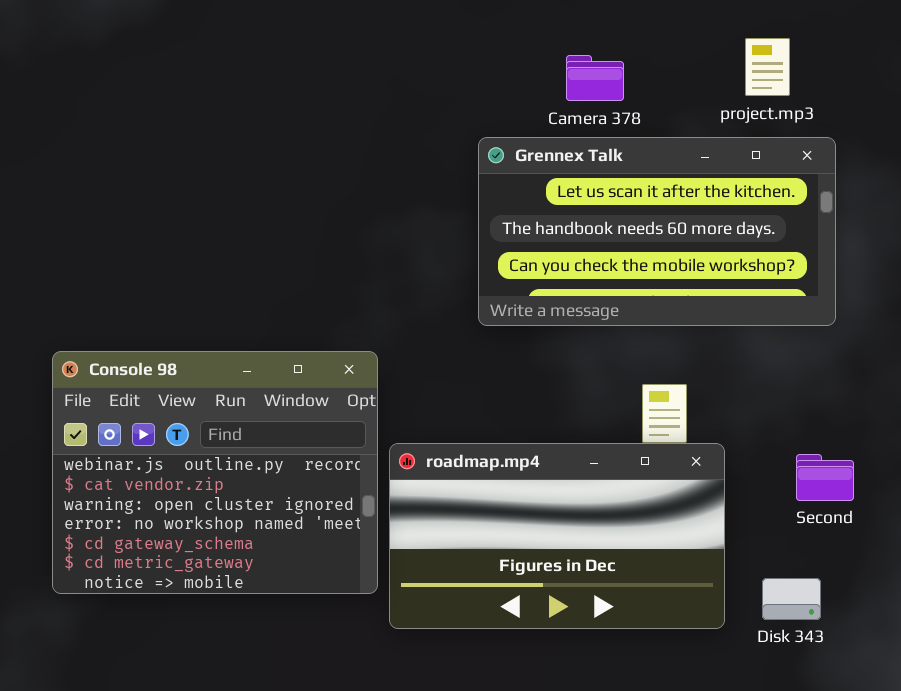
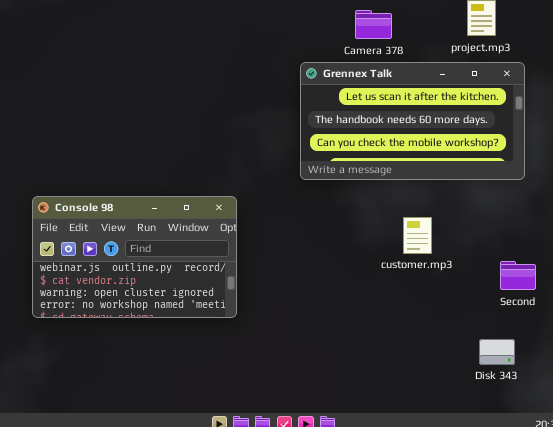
Console 98: [52,351,378,594] -> [32,196,237,318], resized
roadmap.mp4: [389,443,725,629] -> none, closed

